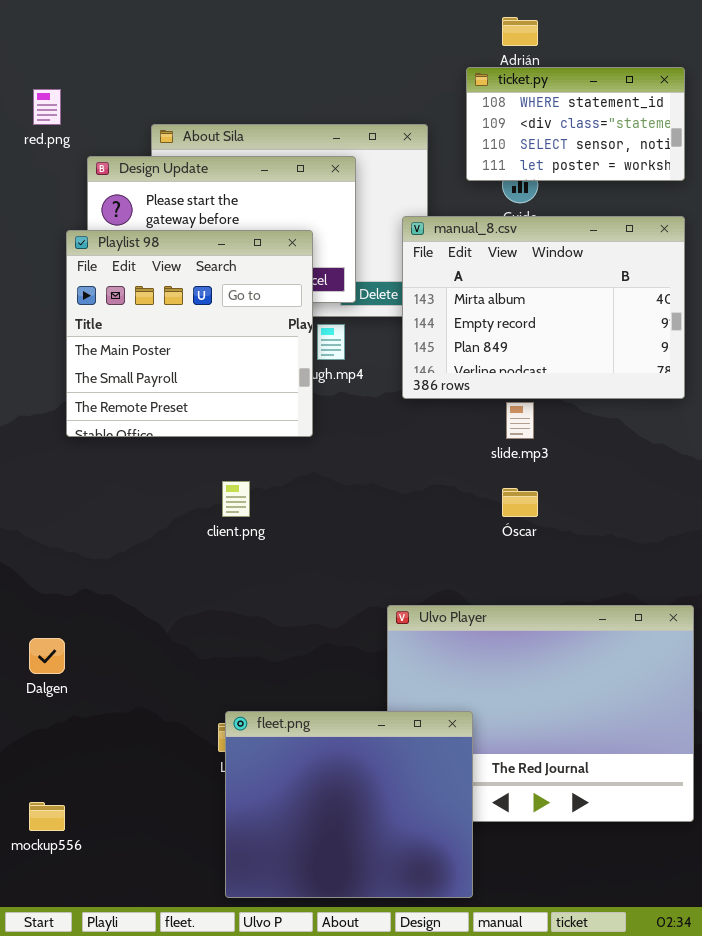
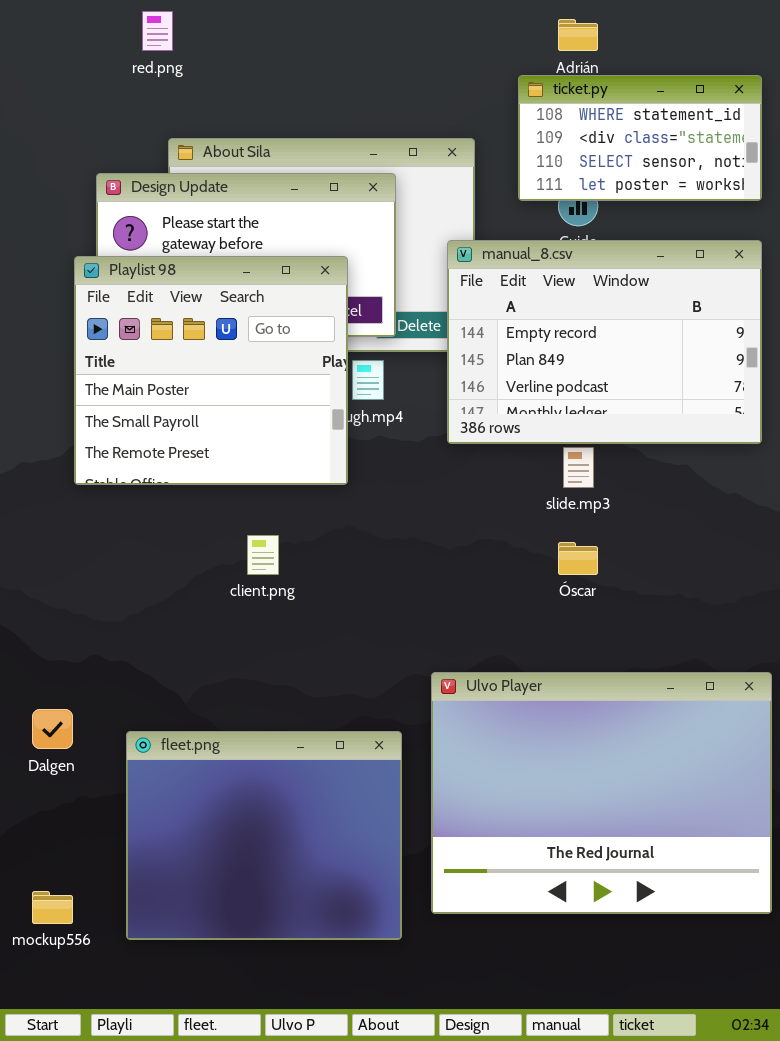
red.png: [33,89,61,125] -> [142,11,173,51], moved
manual_8.csv: [402,216,685,399] -> [447,240,762,444], scrolled down 1 row
fleet.png: [225,711,473,898] -> [126,731,402,940], moved

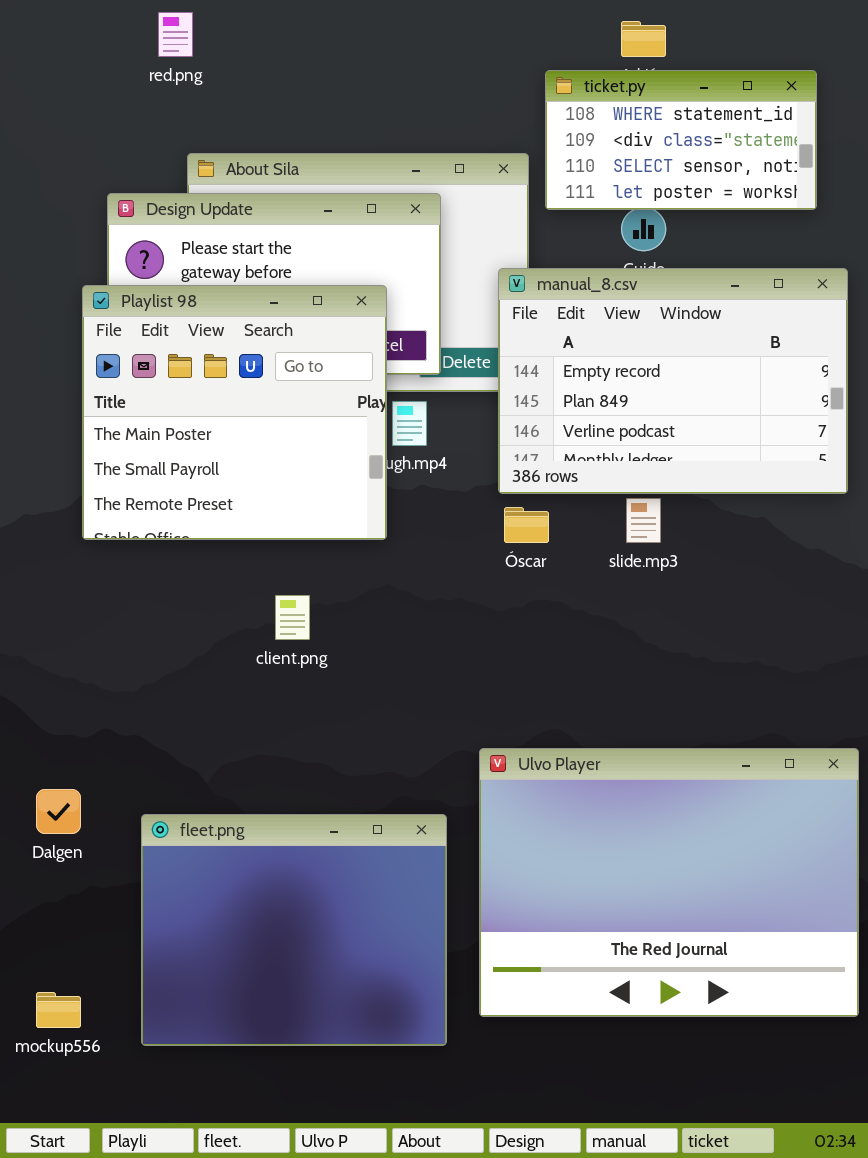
ticket.py: [518,75,762,201] -> [545,70,817,210], moved
Óscar: [558,542,598,575] -> [504,507,549,543], moved

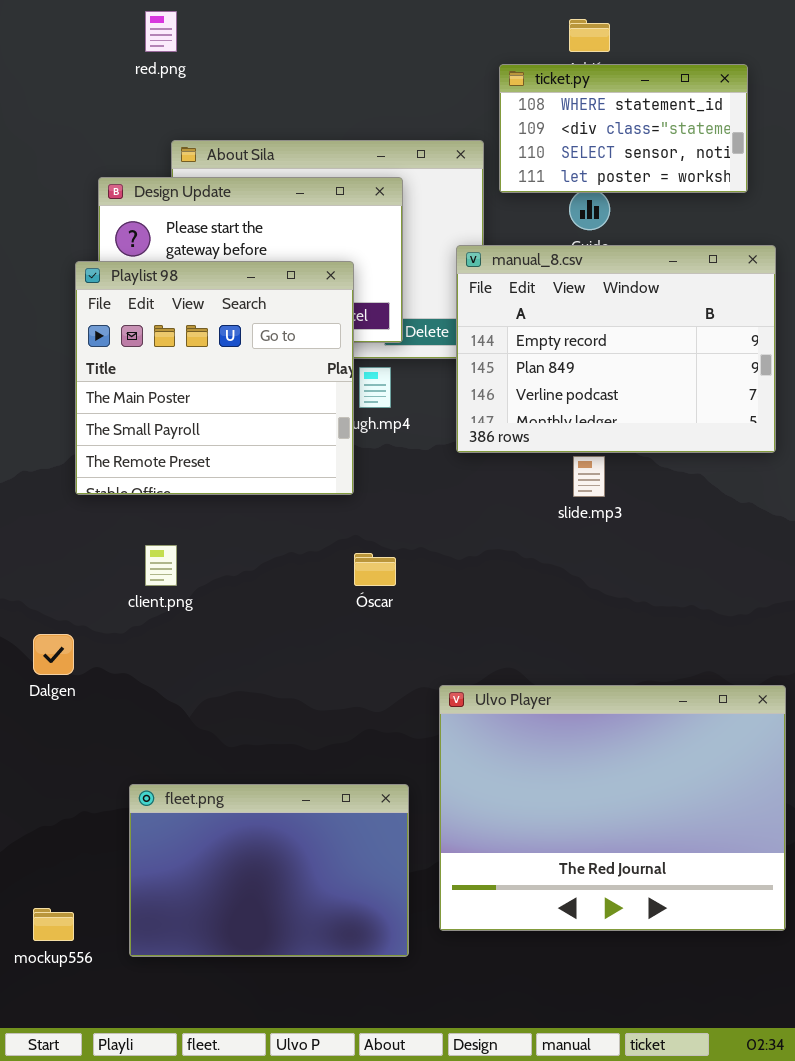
Óscar: [504,507,549,543] -> [354,553,396,586], moved
client.png: [275,595,310,640] -> [145,545,177,586], moved
Dalgen: [36,789,81,834] -> [33,634,74,675], moved
fleet.png: [141,814,447,1046] -> [129,784,409,957], resized

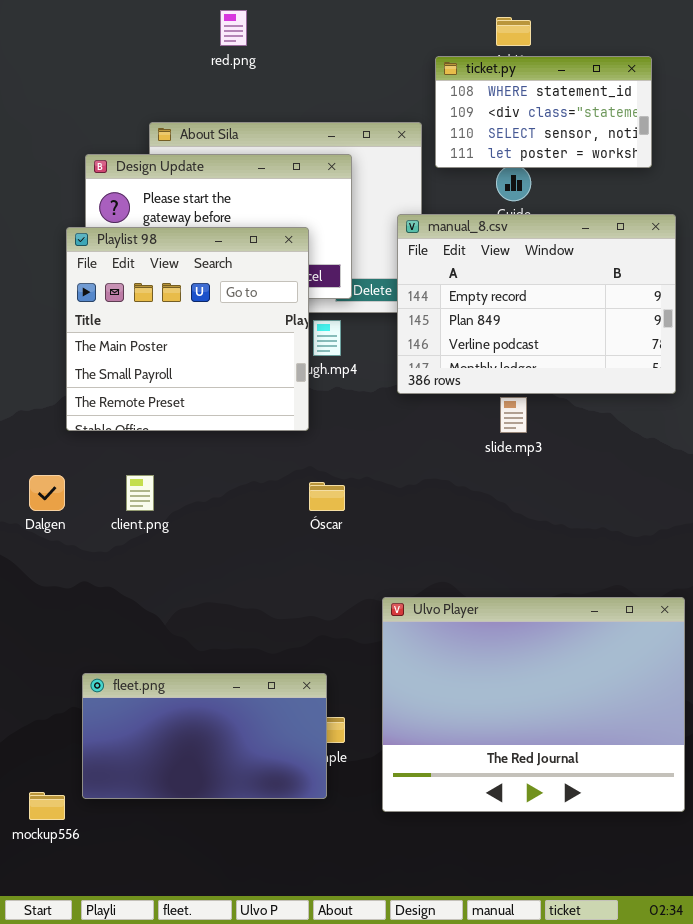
red.png: [145,11,177,52] -> [220,10,247,46], moved
Dalgen: [33,634,74,675] -> [29,475,65,511], moved
fleet.png: [129,784,409,957] -> [82,673,327,799], moved, resized

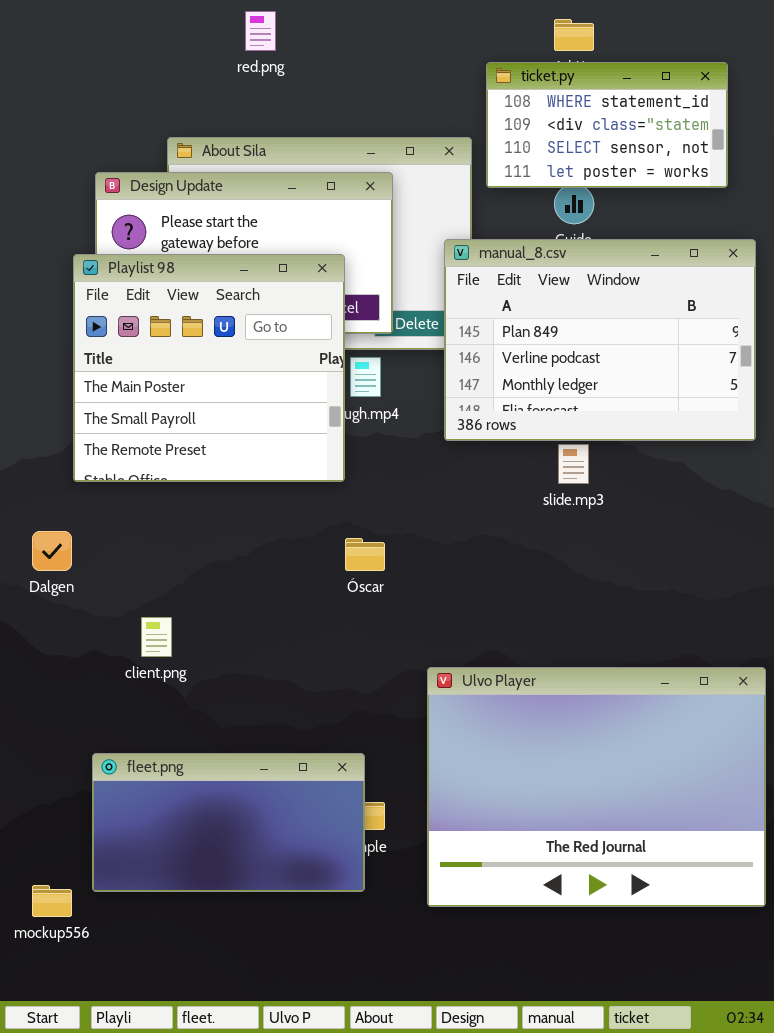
manual_8.csv: [397,214,676,394] -> [444,239,756,441], scrolled down 1 row
client.png: [126,475,154,511] -> [141,617,172,657], moved

